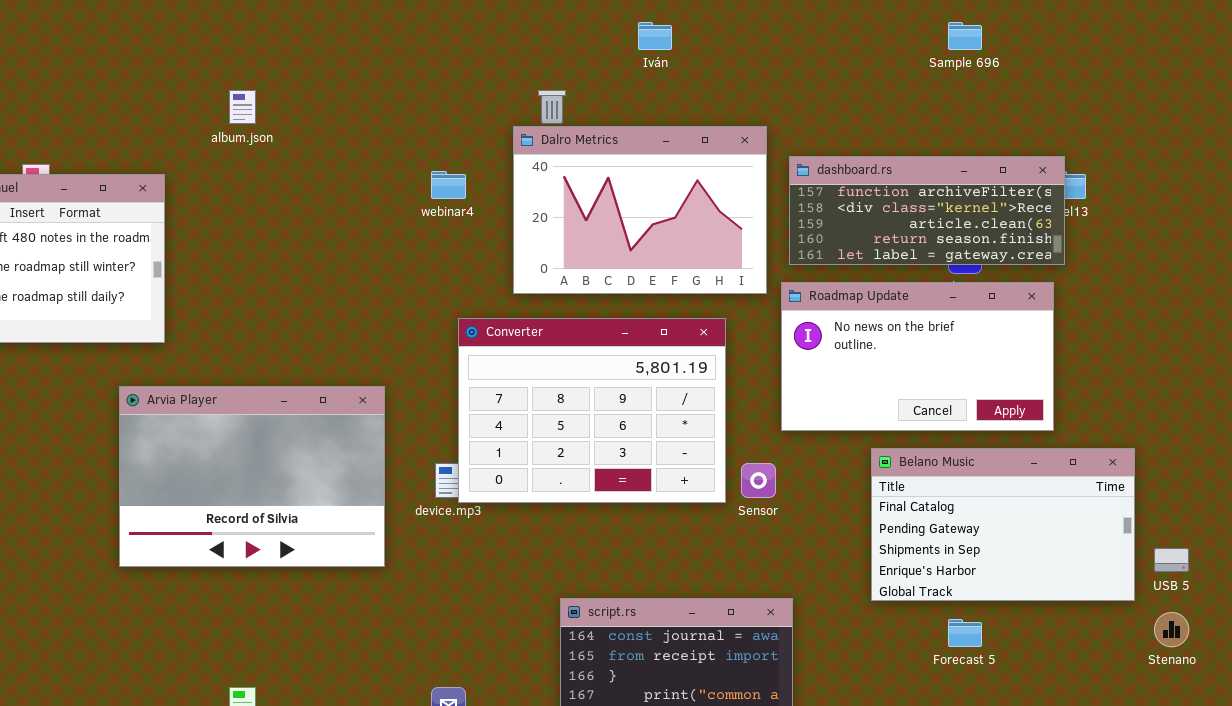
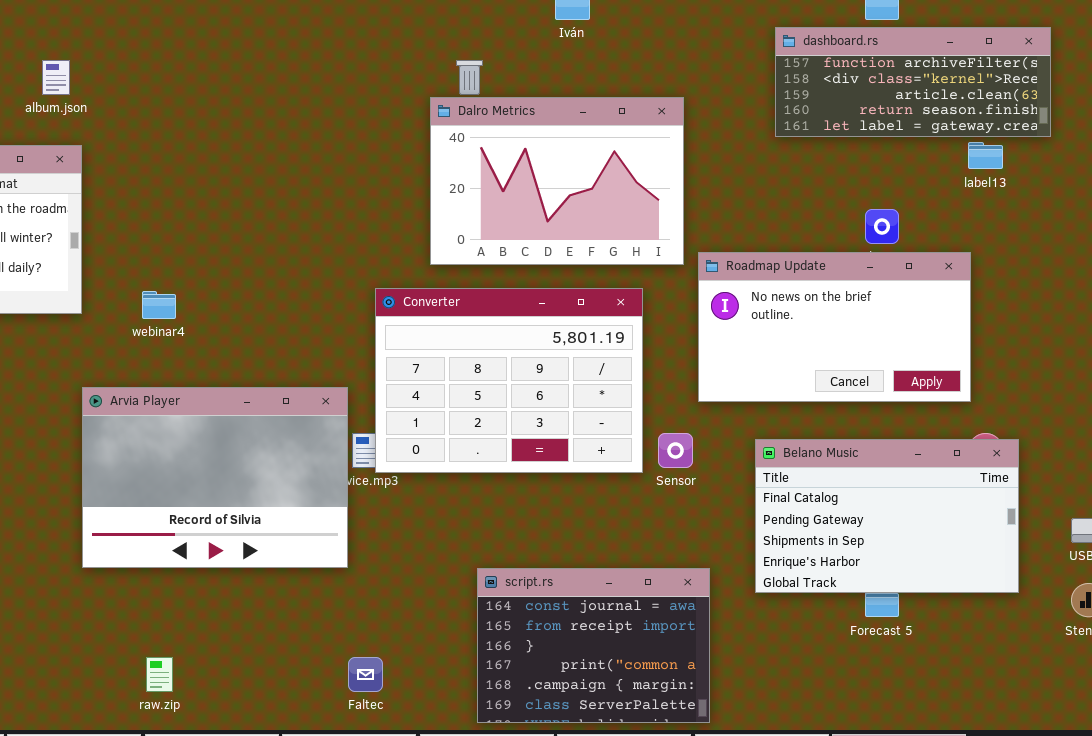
album.json: [229,90,256,124] -> [42,60,70,95], moved
dashboard.rs: [789,156,1065,265] -> [775,27,1051,137], moved
webinar4: [431,171,466,199] -> [142,291,176,319], moved
Arvia Player: [119,386,385,567] -> [82,387,348,568], moved
Belano Music: [871,448,1135,601] -> [755,439,1019,593], moved

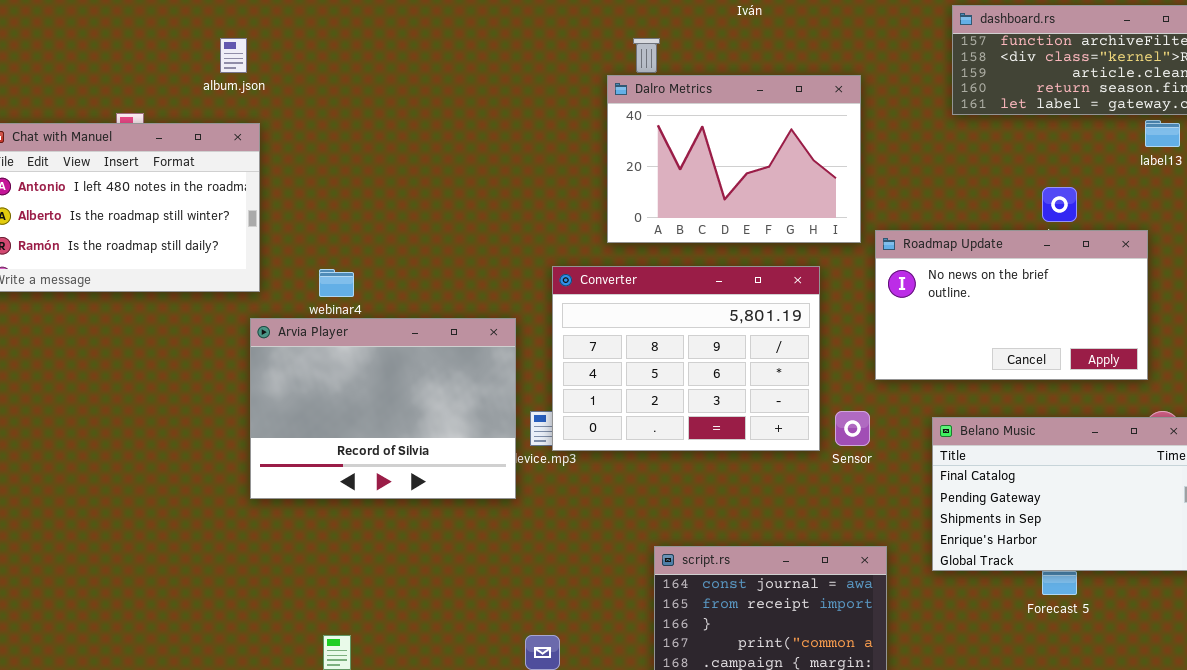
Arvia Player: [82,387,348,568] -> [250,318,516,499], moved

